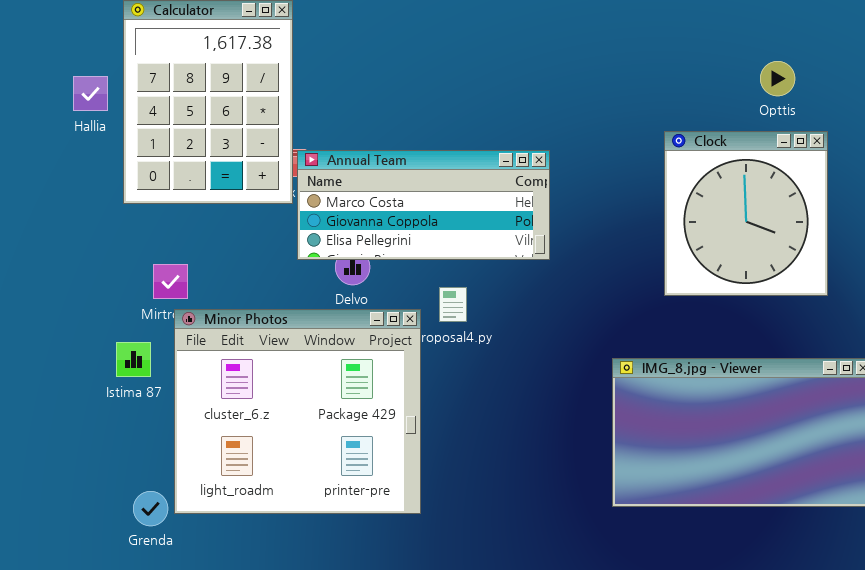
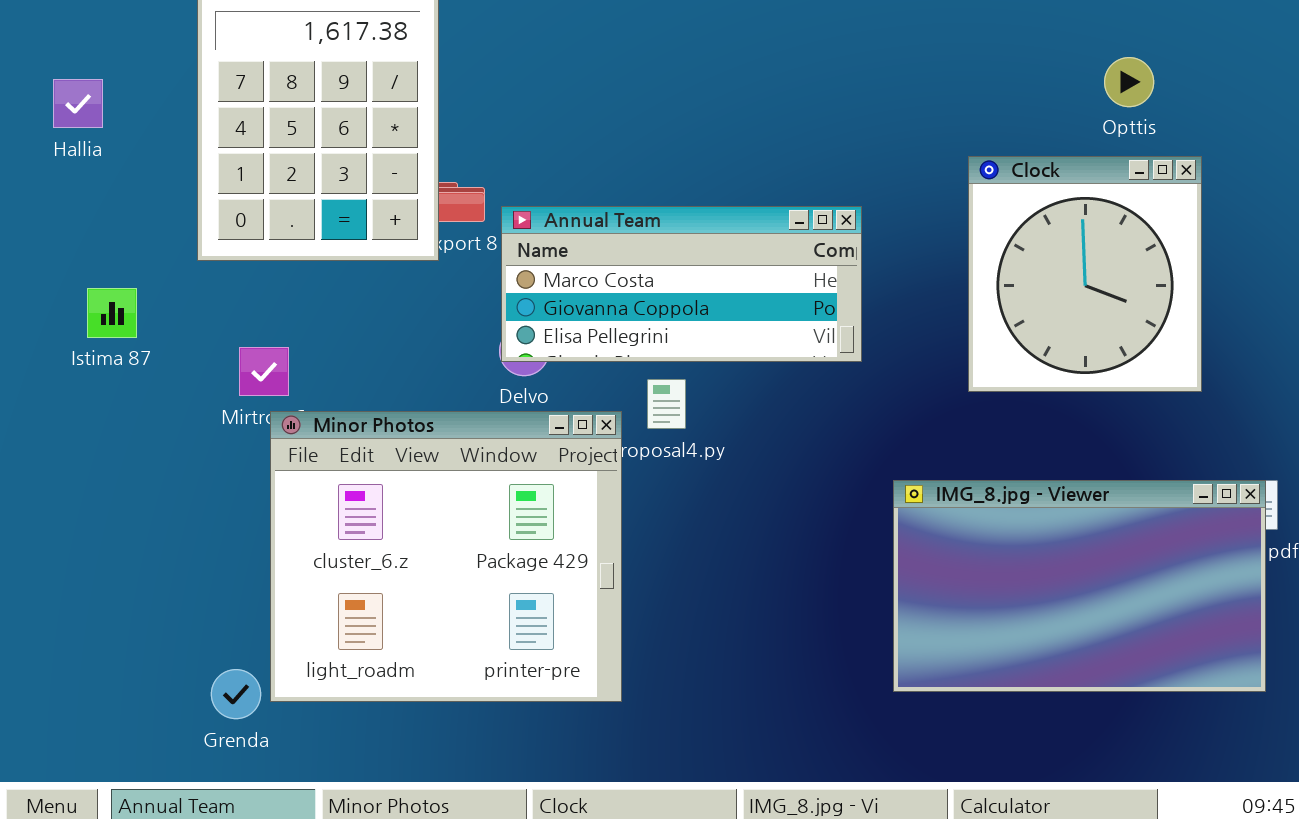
Hallia: [73,76,108,111] -> [53,79,103,128], moved
Annual Team: [297,150,550,260] -> [501,206,862,362], moved
Istima 87: [116,342,151,377] -> [87,288,137,338], moved

